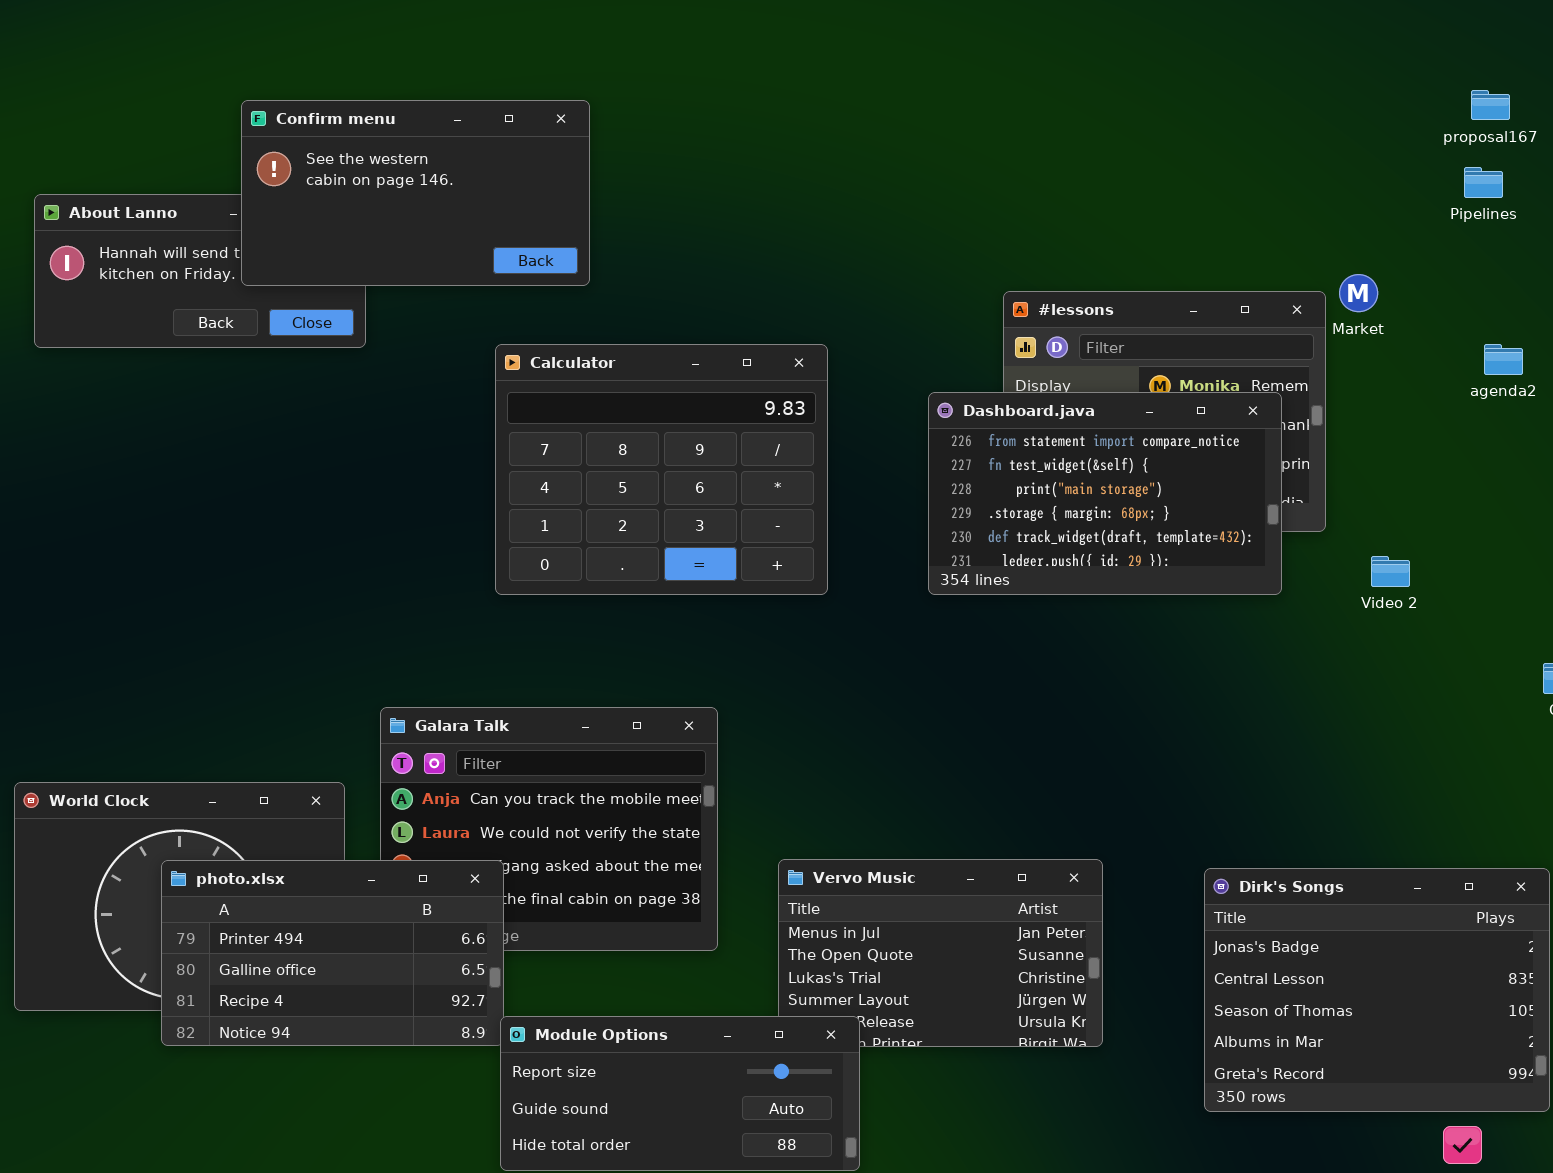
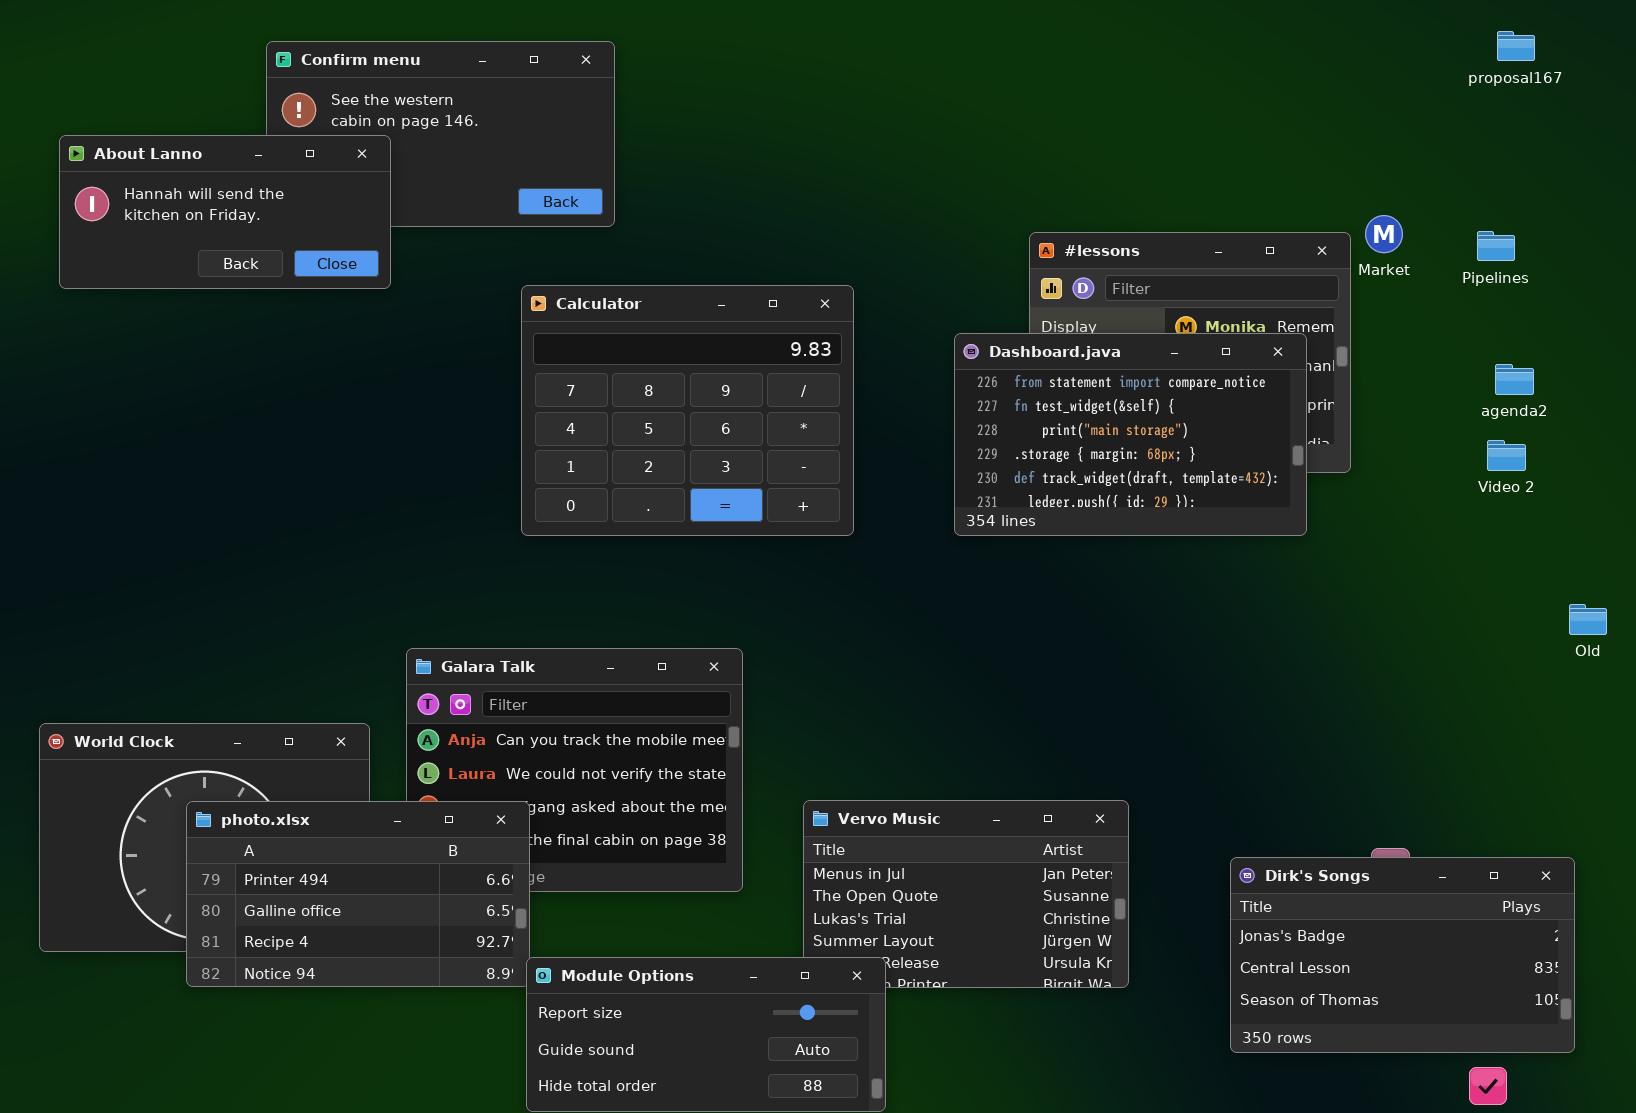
Pipelines: [1464,167,1503,198] -> [1477,231,1515,261], moved
About Lanno: [34,194,366,348] -> [59,135,391,289], raised
agenda2: [1484,344,1523,375] -> [1495,364,1534,395], moved
Video 2: [1371,556,1410,587] -> [1487,440,1526,471], moved
Dirk's Songs: [1204,868,1550,1112] -> [1230,857,1575,1053], resized

